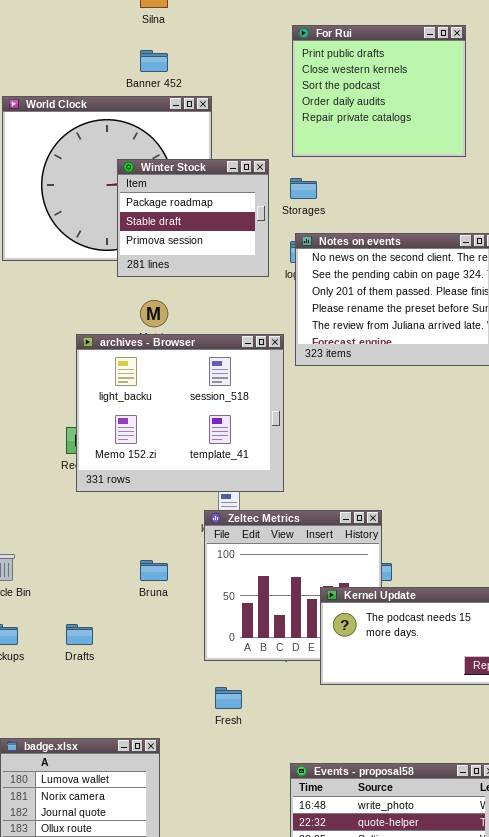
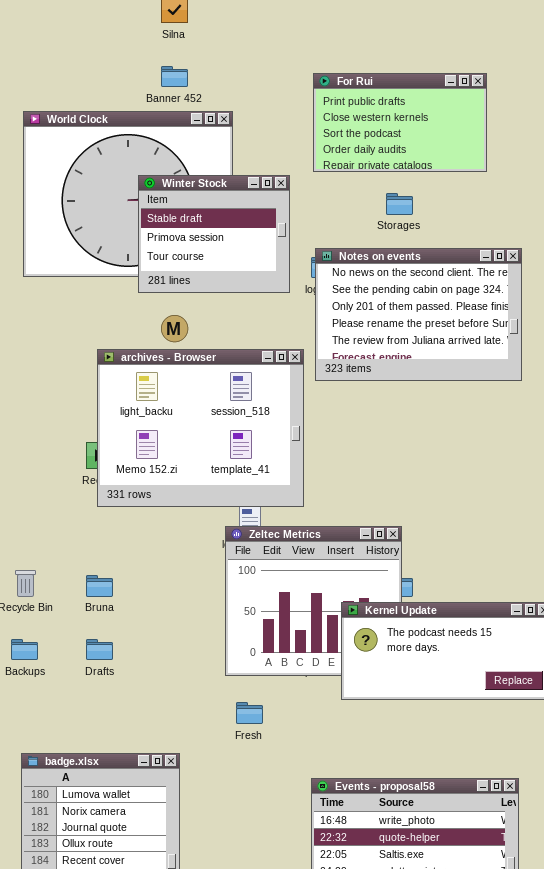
For Rui: [292,25,466,157] -> [313,73,487,172], resized
Winter Stock: [117,159,269,277] -> [138,175,290,293], scrolled down 1 row
Storages: [290,178,317,199] -> [386,193,413,215], moved
Bruna: [140,560,168,581] -> [86,575,113,597], moved

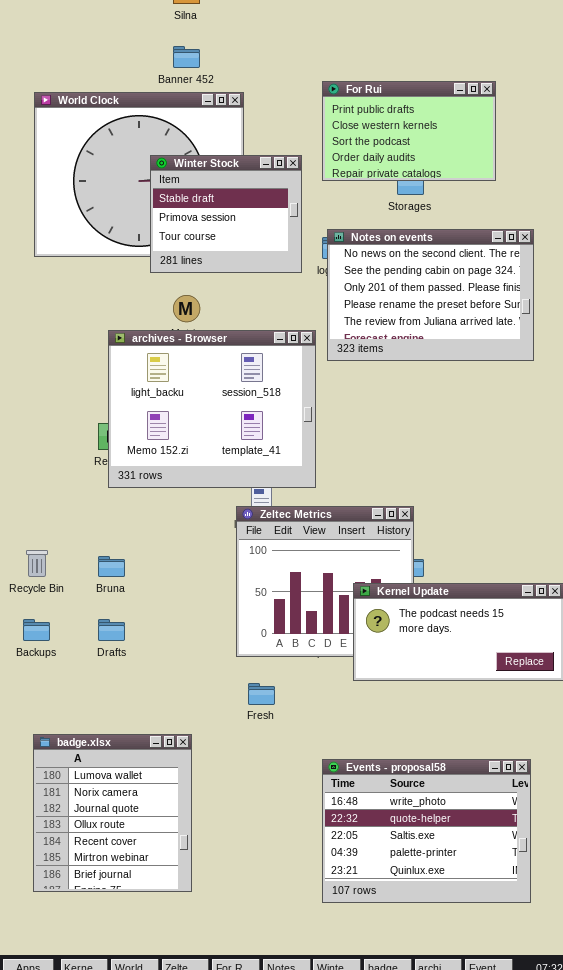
For Rui: [313,73,487,172] -> [322,81,496,181], moved

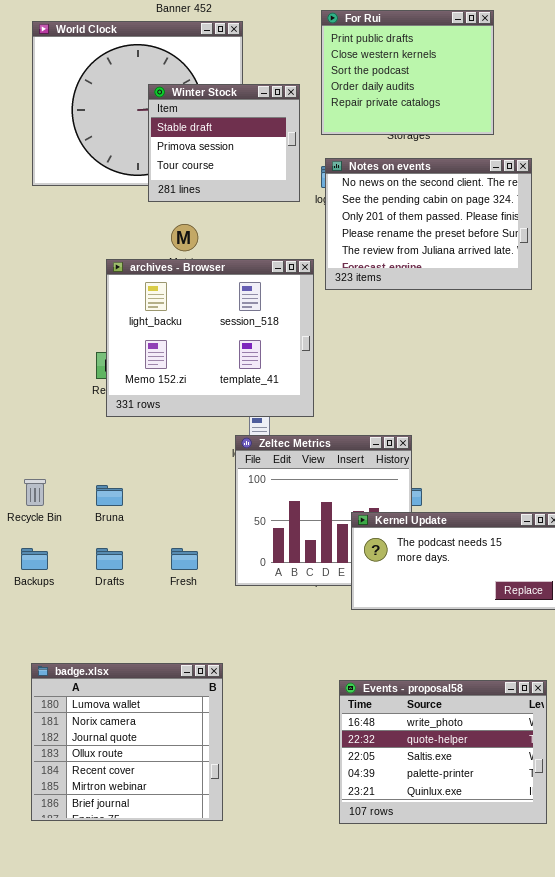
For Rui: [322,81,496,181] -> [321,10,494,135], resized
Fresh: [248,683,275,705] -> [171,548,198,570], moved
badge.xlsx: [33,734,192,892] -> [31,663,223,821], resized
Events - proposal58: [322,759,531,903] -> [339,680,547,824], moved

